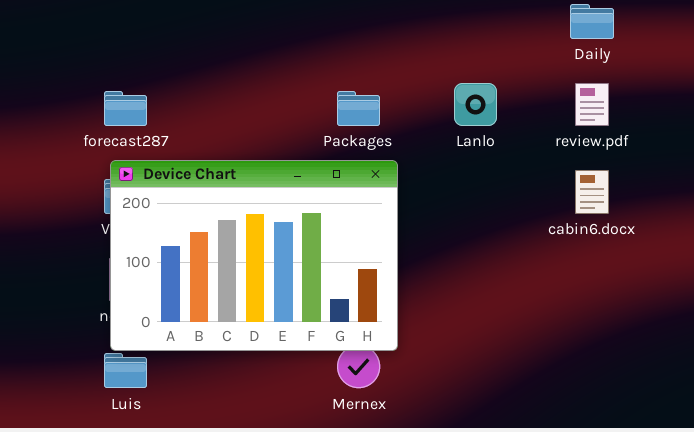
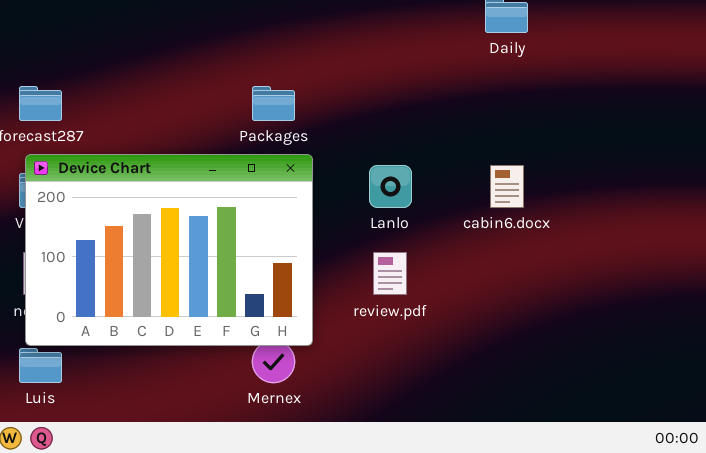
Lanlo: [454,83,497,126] -> [369,165,412,208], moved
review.pdf: [575,83,609,126] -> [373,252,407,295], moved

